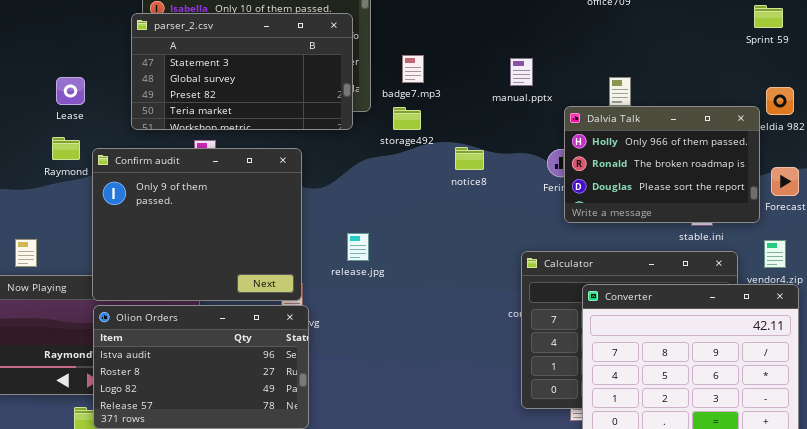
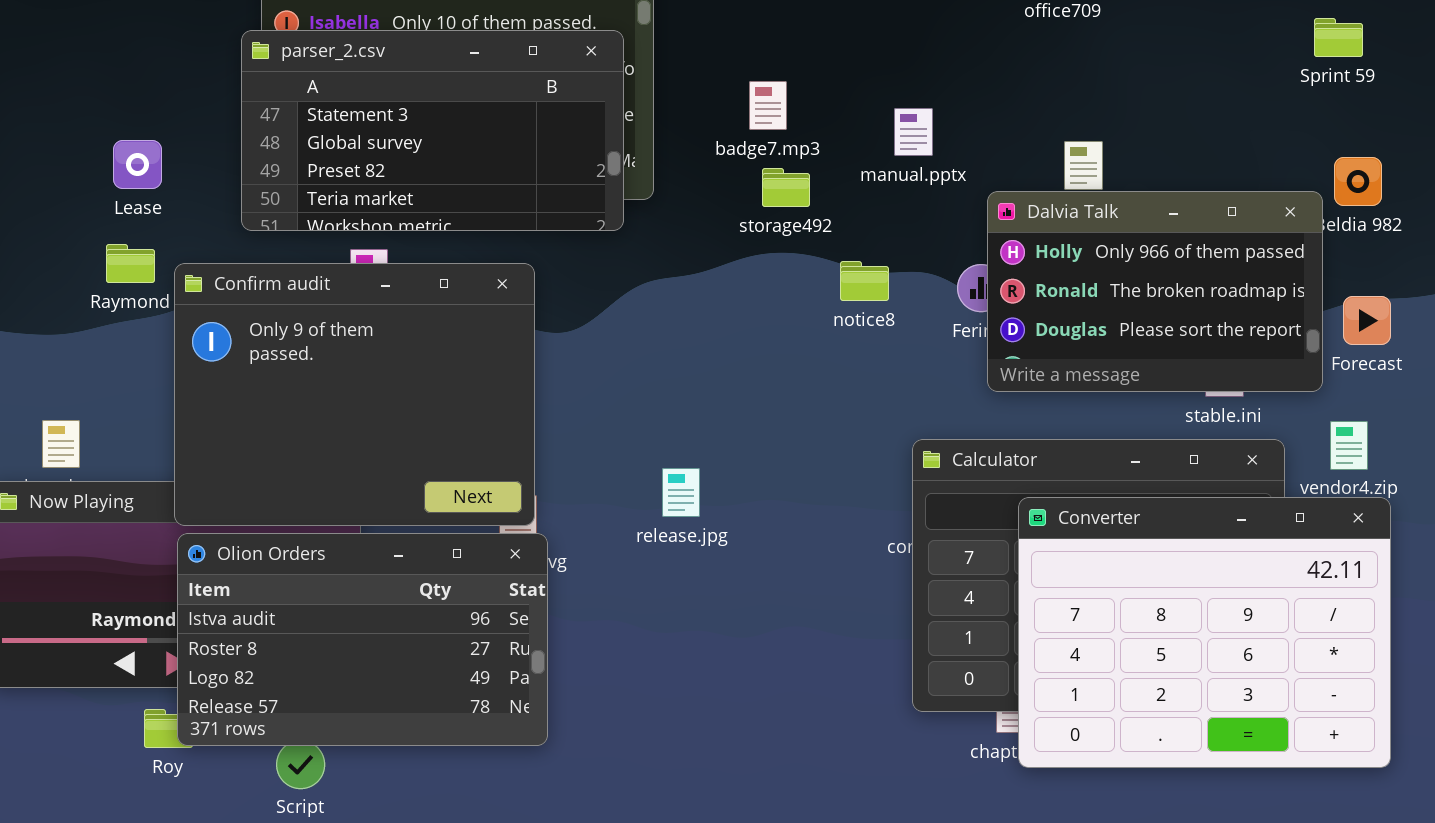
badge7.mp3: [402,55,424,83] -> [749,81,787,130], moved
storage492: [393,107,421,130] -> [762,168,810,207], moved
notice8: [455,147,484,170] -> [840,261,889,301], moved
release.jpg: [347,233,369,261] -> [662,468,700,517], moved

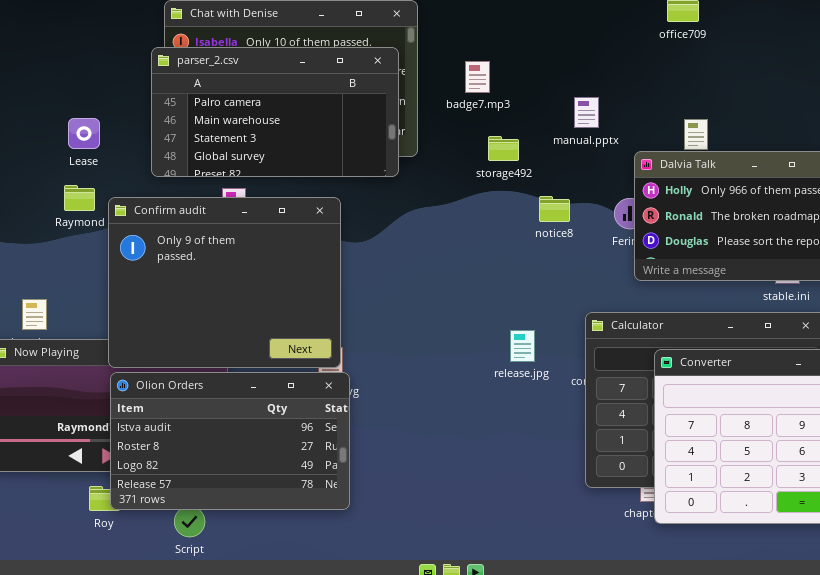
parser_2.csv: [241,30,624,231] -> [151,47,399,177], scrolled up 2 rows
badge7.mp3: [749,81,787,130] -> [465,61,490,93], moved
release.jpg: [662,468,700,517] -> [510,330,535,362], moved

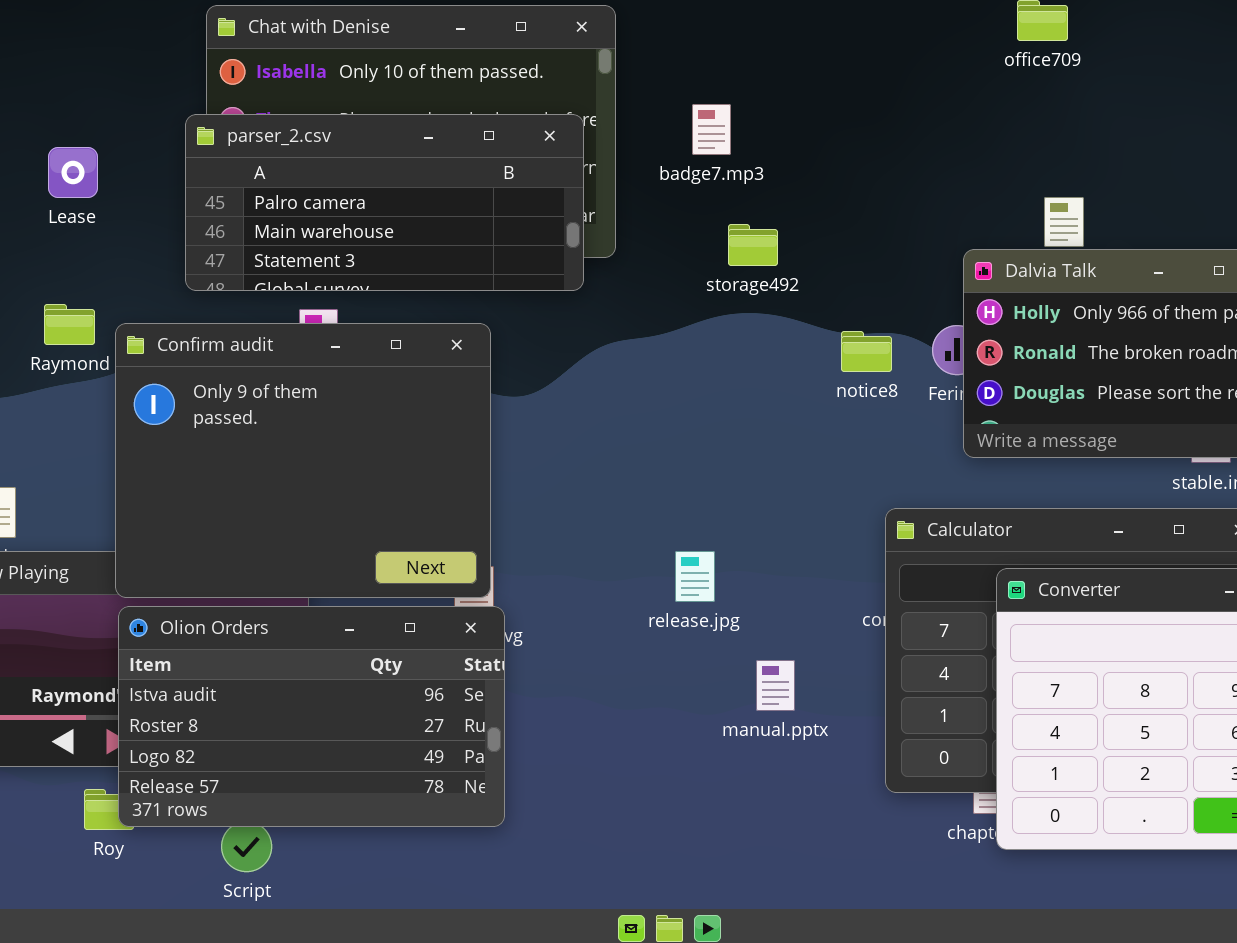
parser_2.csv: [151,47,399,177] -> [185,114,584,291], resized
manual.pptx: [574,97,599,128] -> [756,660,795,711], moved
Lease: [68,118,100,149] -> [48,147,98,198], moved
notice8: [539,196,570,222] -> [841,331,892,372], moved
release.jpg: [510,330,535,362] -> [675,551,715,602], moved

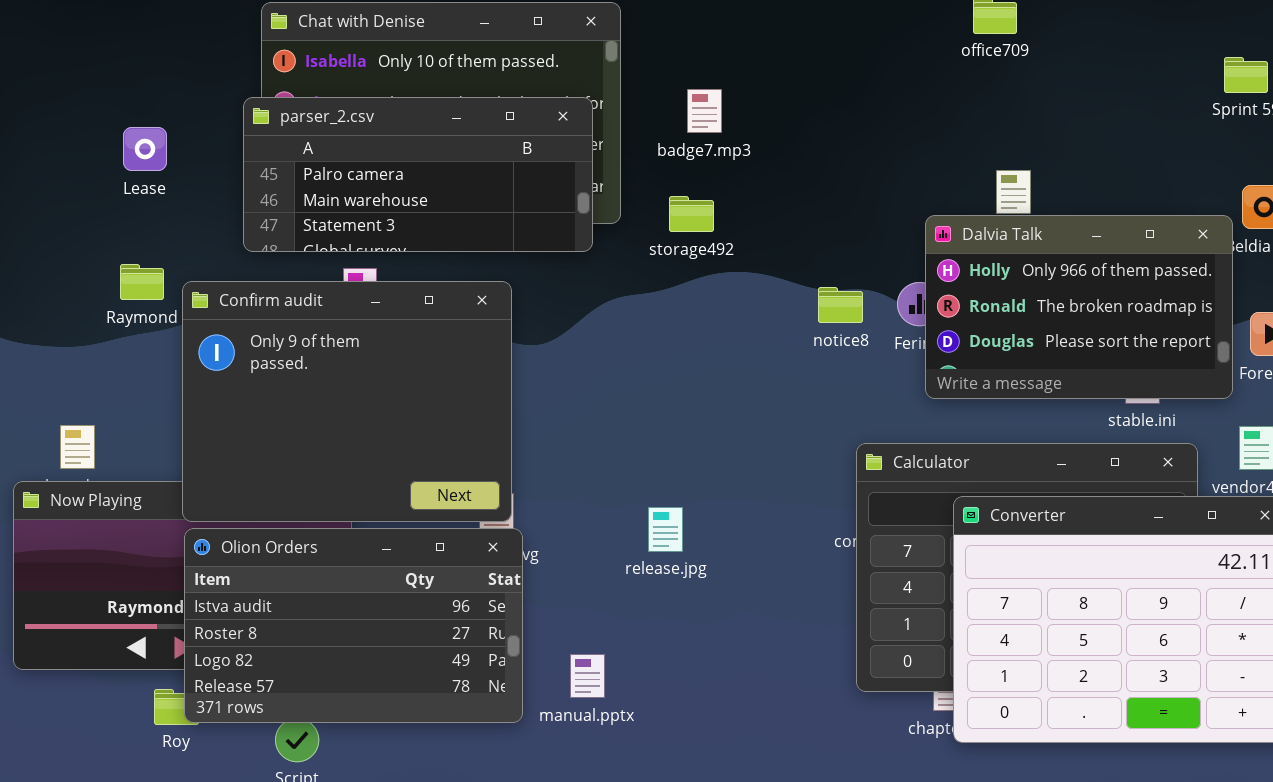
storage492: [728,224,778,266] -> [669,196,714,232], moved
release.jpg: [675,551,715,602] -> [648,507,683,552], moved
manual.pptx: [756,660,795,711] -> [570,654,605,698], moved

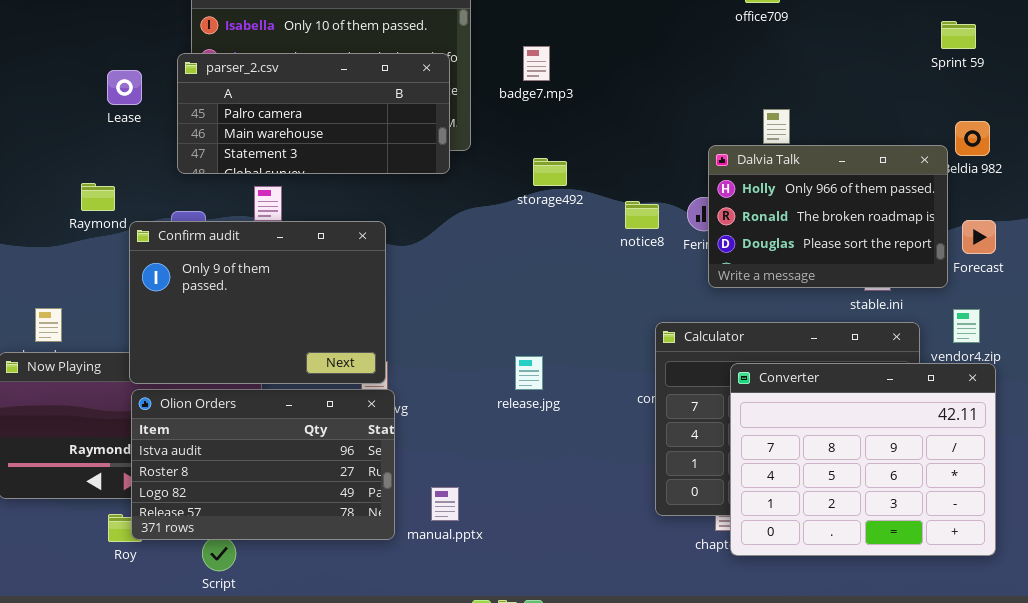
Lease: [123,127,167,171] -> [107,70,142,105], moved
storage492: [669,196,714,232] -> [533,158,567,186], moved
Confirm audit: [182,281,512,522] -> [129,221,386,384], resized
release.jpg: [648,507,683,552] -> [515,356,543,390], moved

